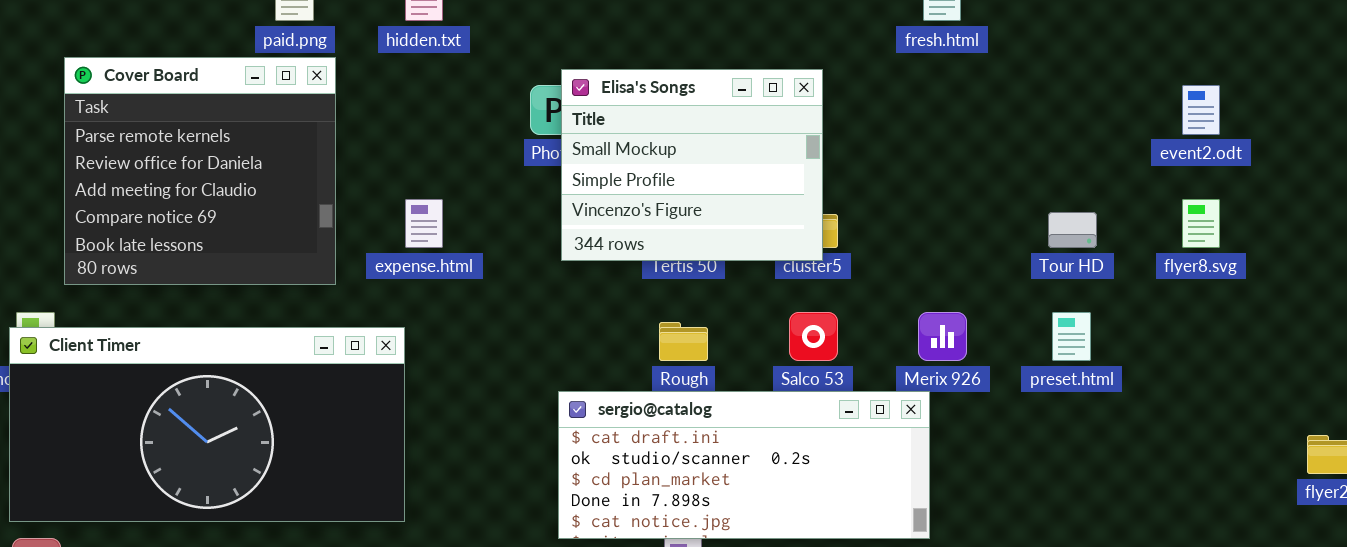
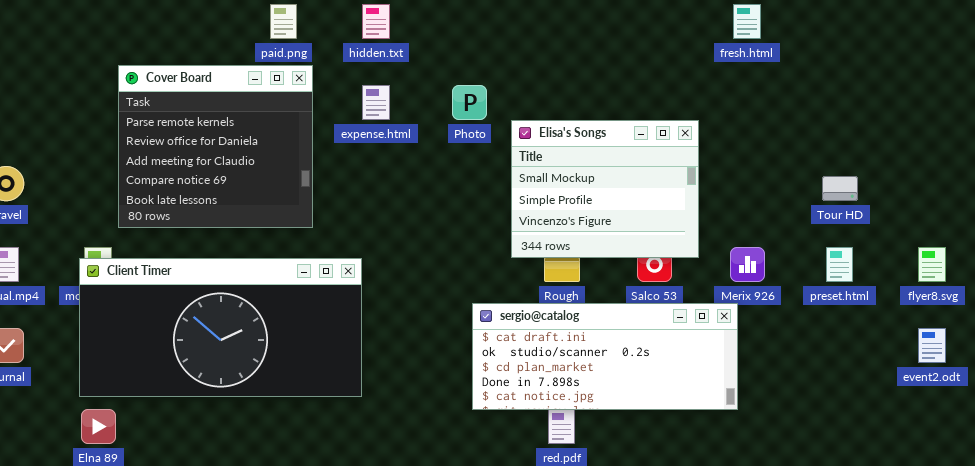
Elisa's Songs: [561,69,823,261] -> [511,120,699,258], moved
event2.odt: [1182,85,1220,135] -> [918,328,946,363], moved
expense.html: [405,199,443,248] -> [362,85,390,120], moved
flyer8.svg: [1182,199,1220,248] -> [918,247,946,282], moved

